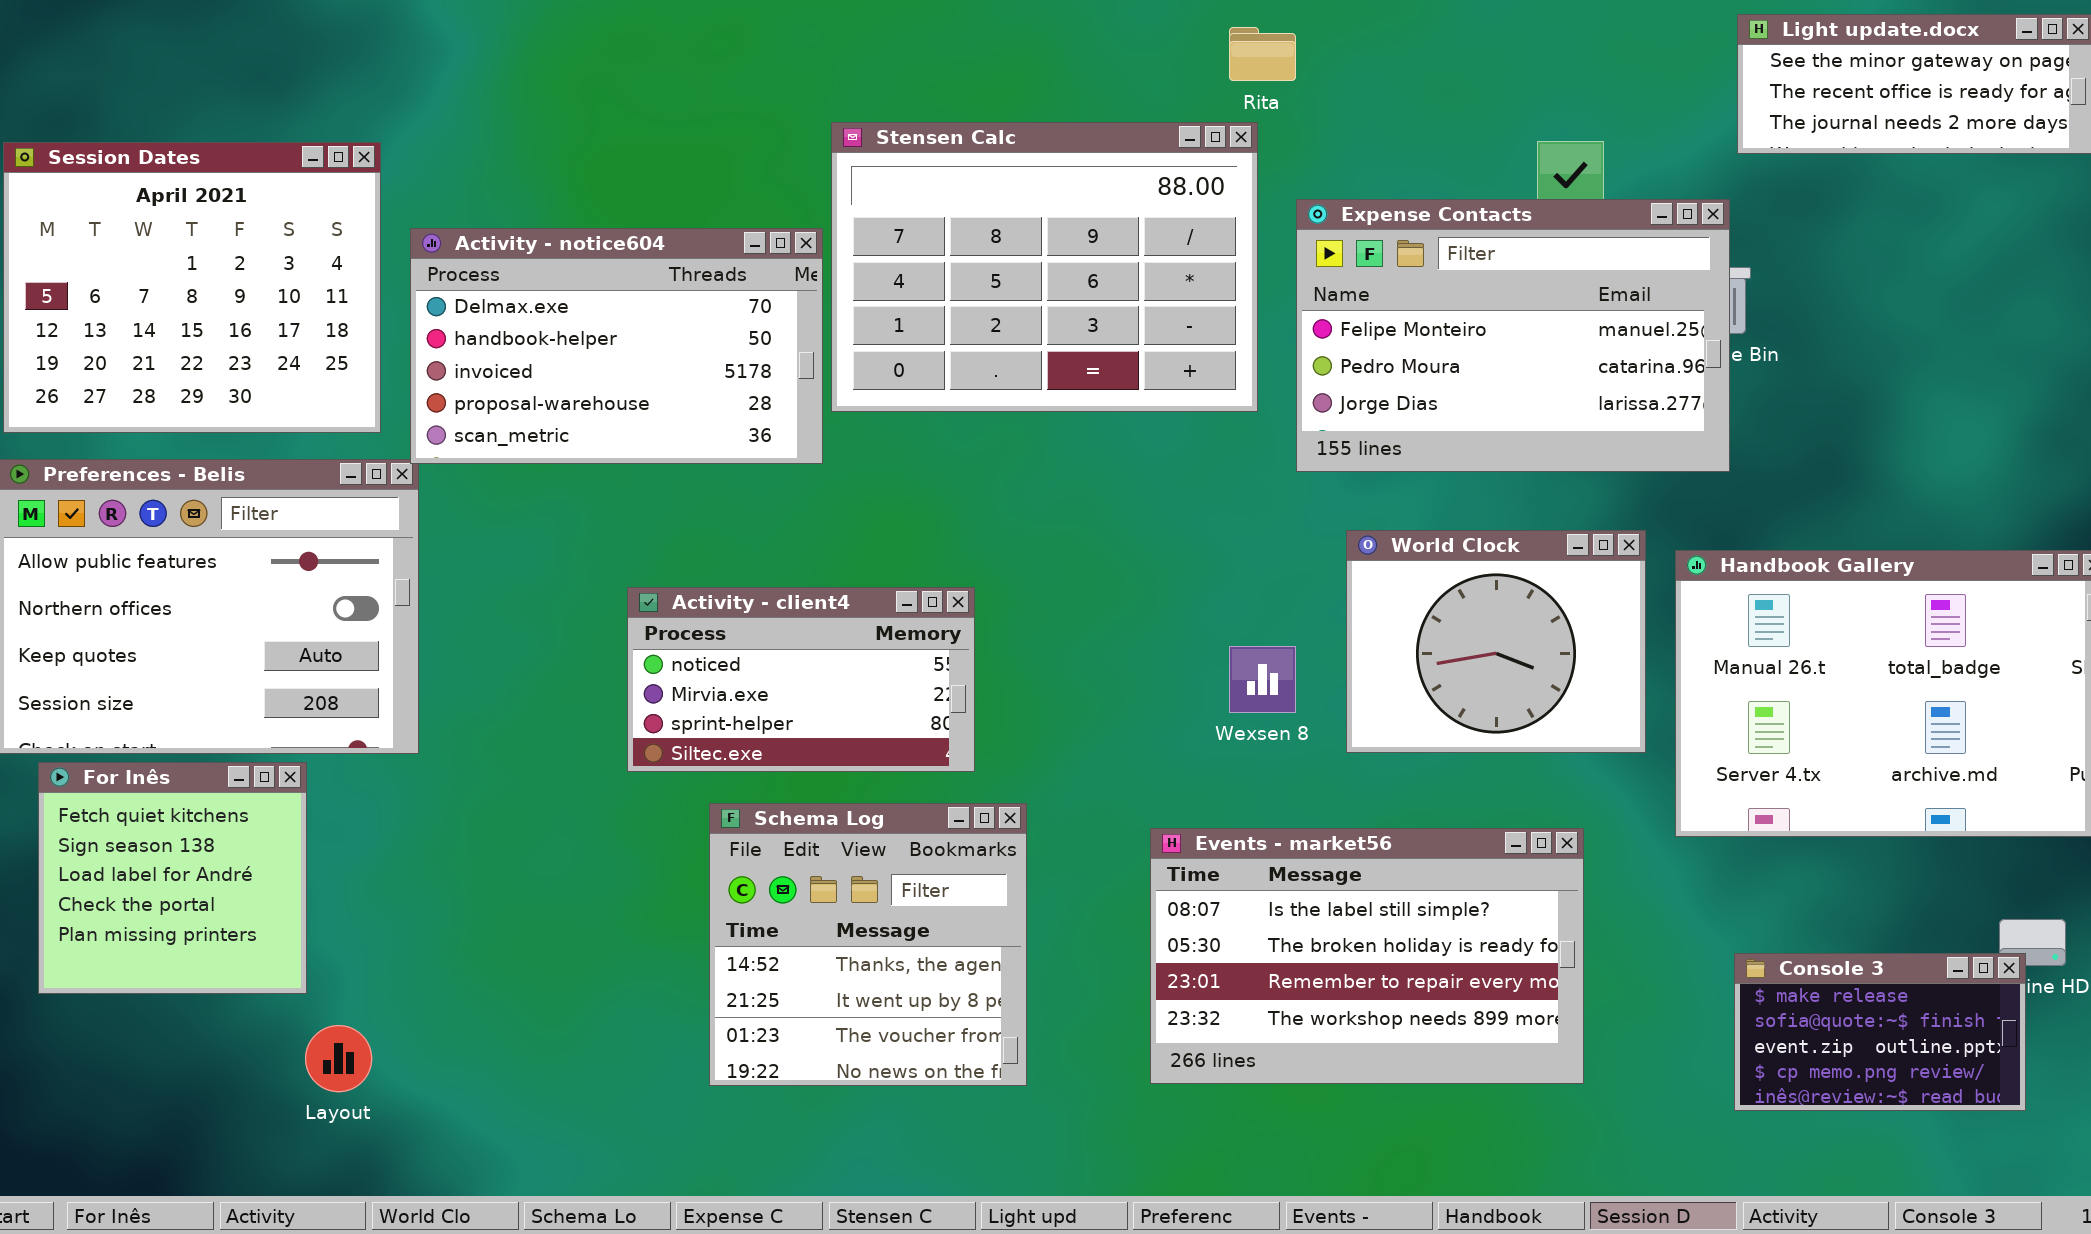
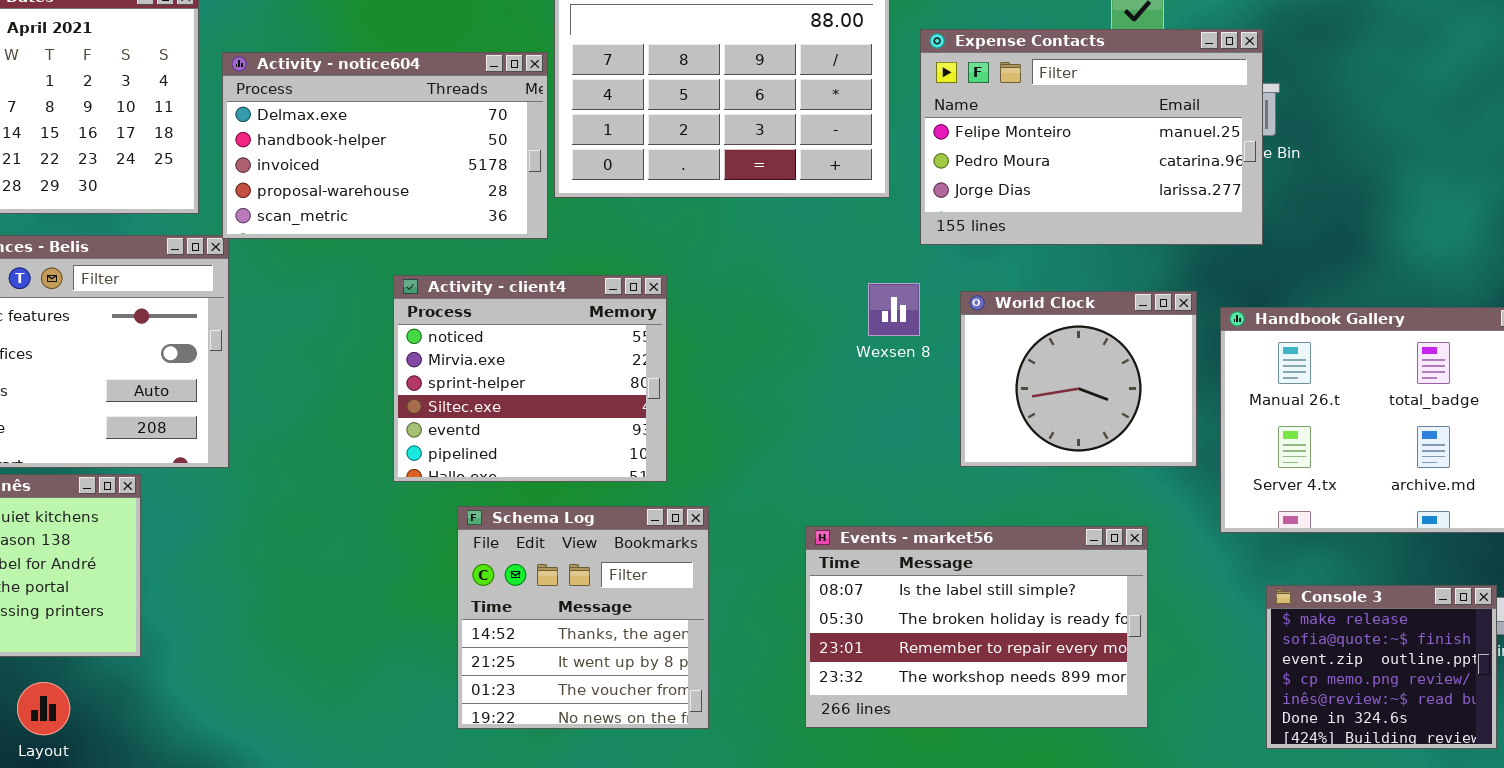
Activity - client4: [627,587,975,772] -> [393,275,667,482], resized
Wexsen 8: [1229,646,1296,713] -> [868,283,920,336], moved
Console 3: [1734,953,2026,1111] -> [1266,585,1497,749], resized
Layout: [305,1025,372,1092] -> [17,682,70,735], moved

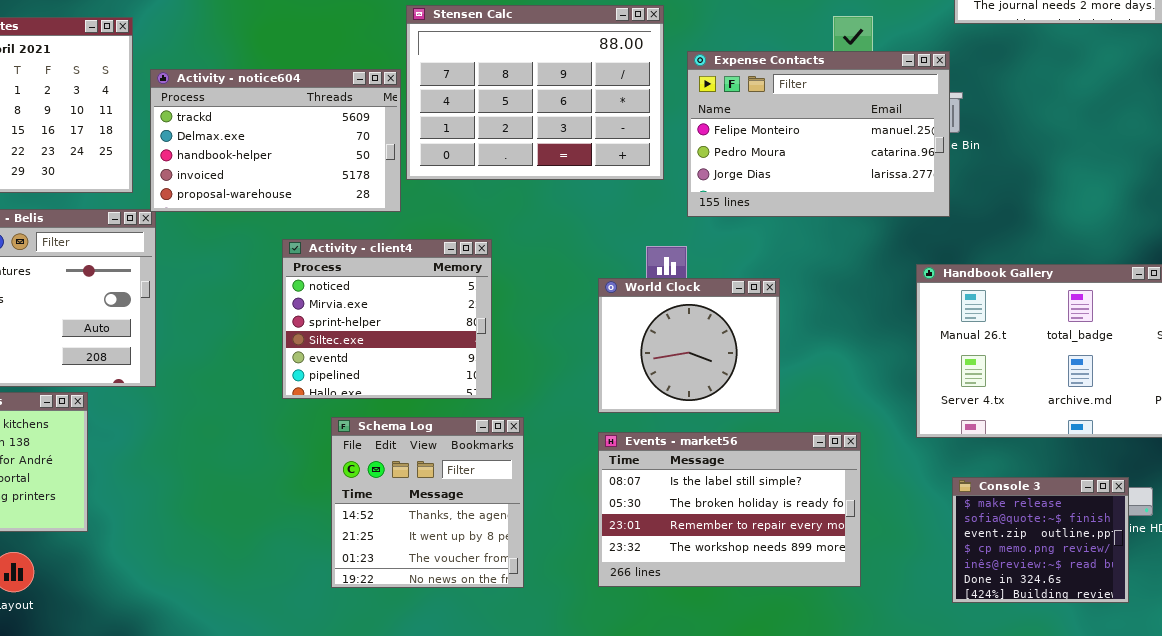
Activity - notice604: [222,52,548,239] -> [150,69,401,212], scrolled up 1 row
World Clock: [960,291,1197,467] -> [598,278,780,413], moved

